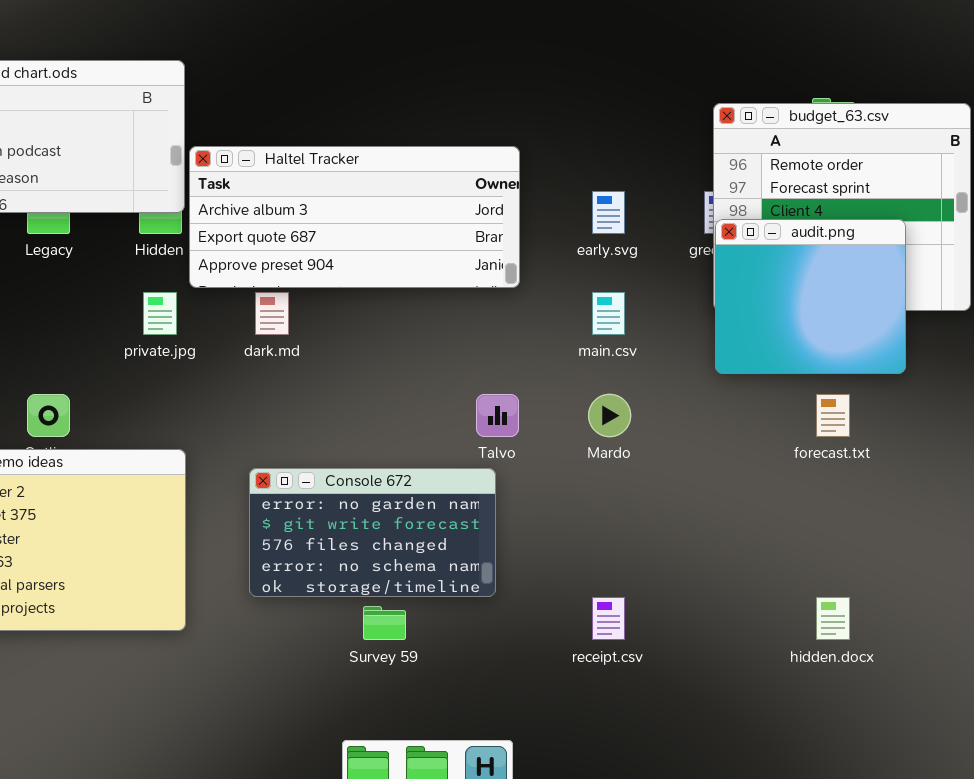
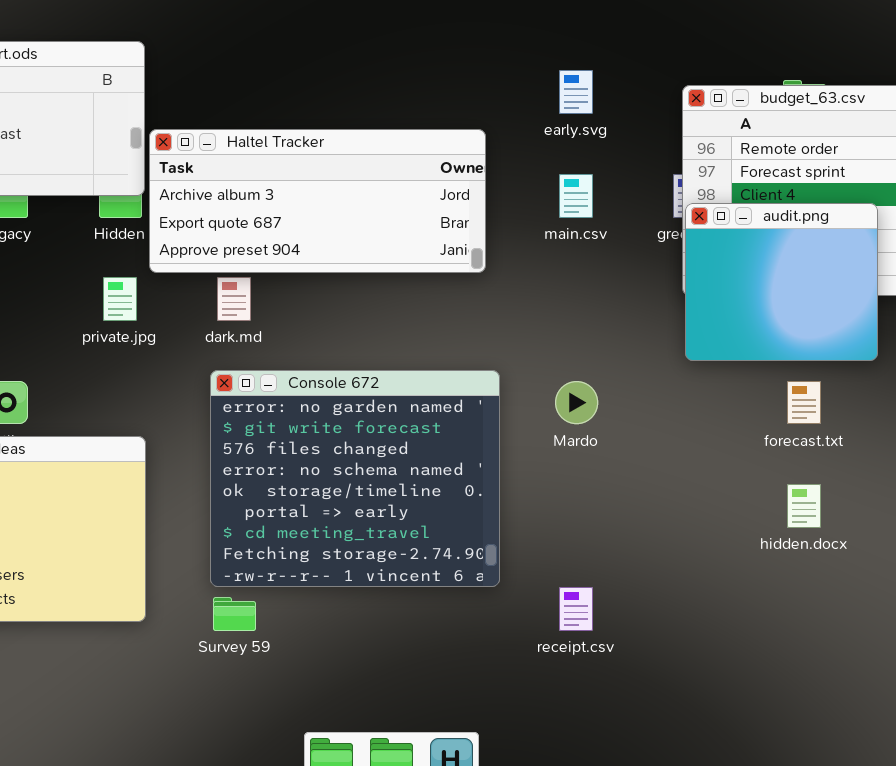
early.svg: [592,191,625,234] -> [559,70,593,114], moved
main.csv: [592,292,625,335] -> [559,174,593,218], moved
Console 672: [249,468,496,597] -> [210,370,500,587], resized
hidden.docx: [816,597,850,640] -> [787,484,821,528], moved
Survey 59: [363,606,406,640] -> [213,597,256,631], moved

